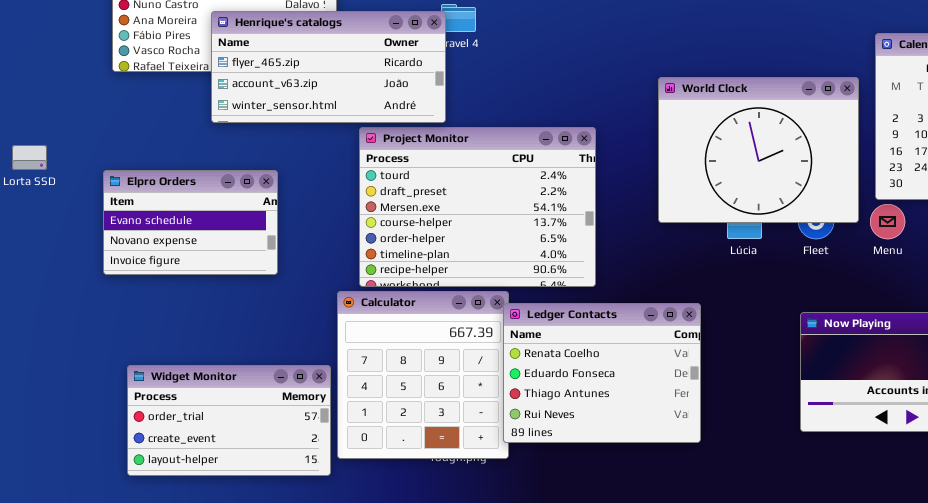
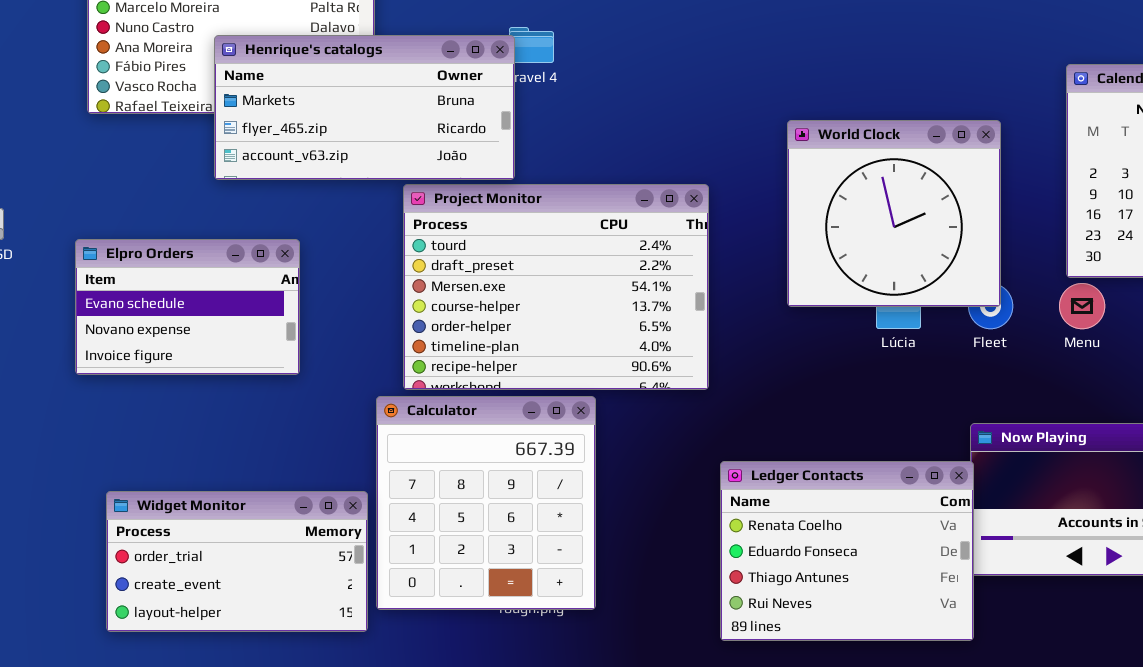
Henrique's catalogs: [211,11,446,123] -> [214,35,515,180], scrolled up 1 row
World Clock: [658,77,859,223] -> [787,120,1001,307], resized
Ledger Contacts: [503,303,701,443] -> [720,461,974,641], moved

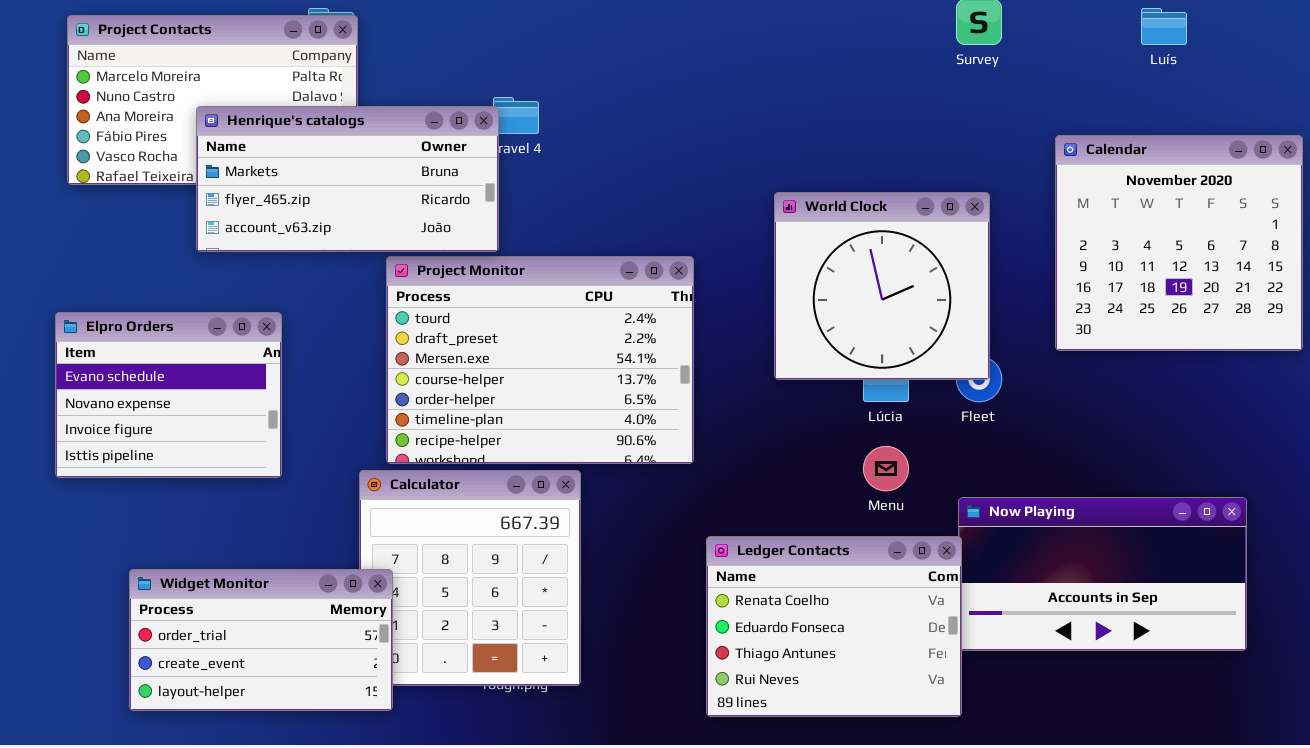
Elpro Orders: [75,239,300,375] -> [55,312,282,478], resized
Menu: [1059,283,1105,329] -> [863,446,909,491], moved
Widget Monitor: [106,491,368,632] -> [129,569,393,711], moved

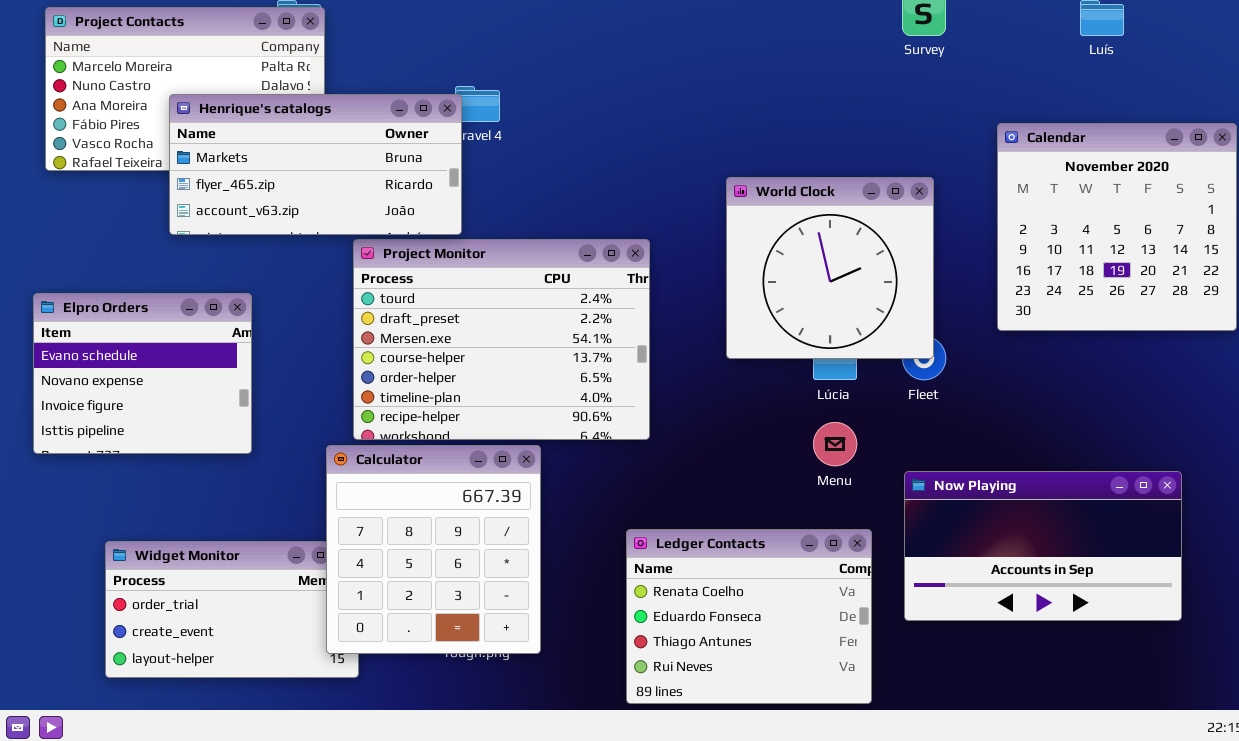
Calculator: [359,470,581,686] -> [326,445,541,654], raised
Ledger Contacts: [706,536,962,717] -> [626,529,872,704], moved

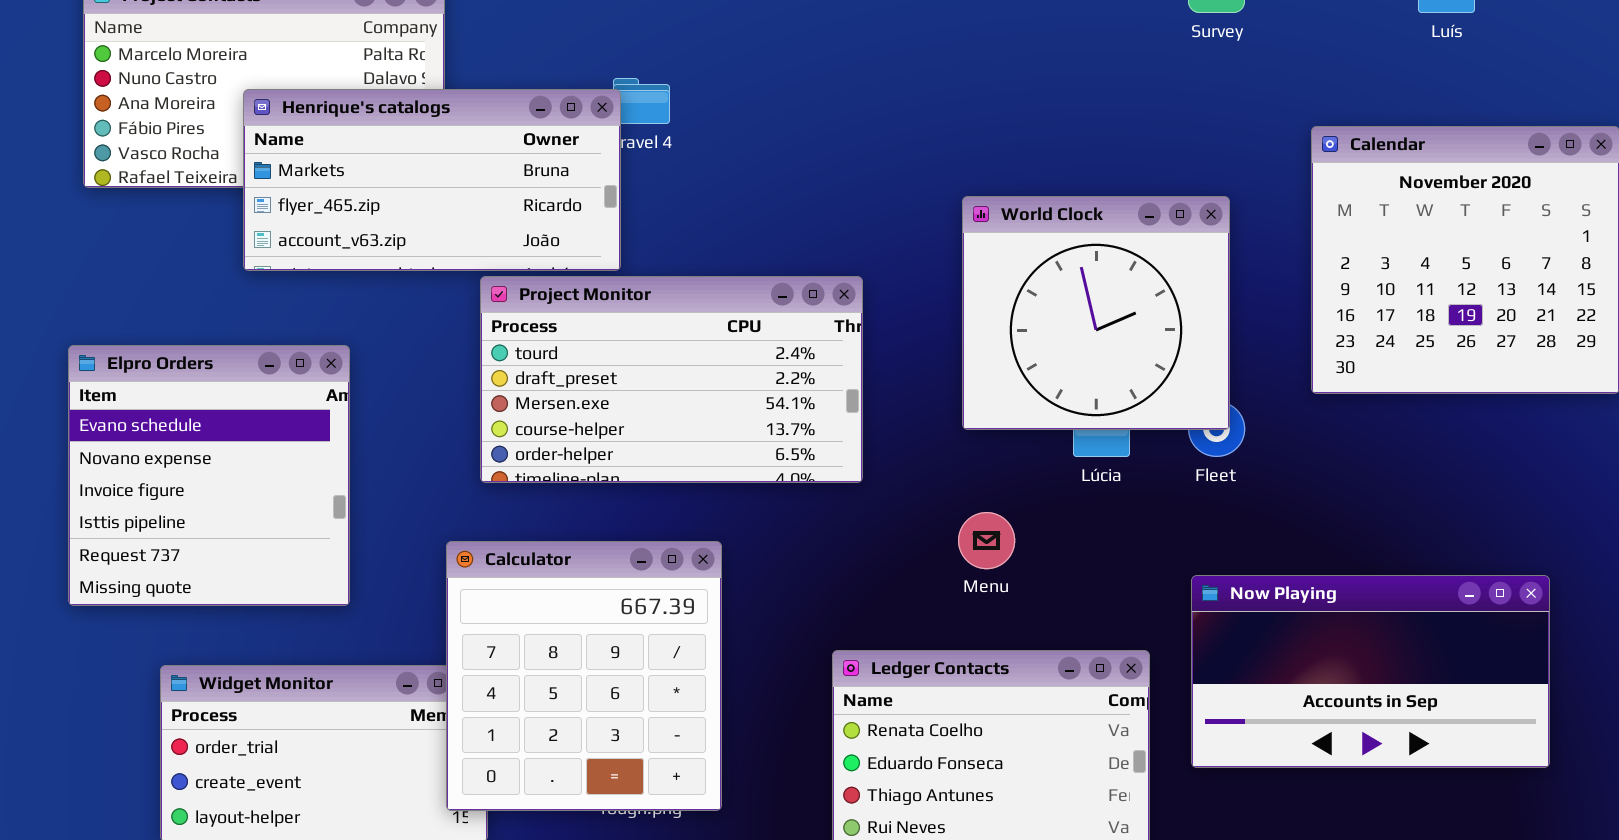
Project Monitor: [353,239,650,440] -> [480,276,863,483], resized
Elpro Orders: [33,293,252,454] -> [68,345,350,606], resized
Menu: [813,422,857,466] -> [958,512,1015,569], moved

